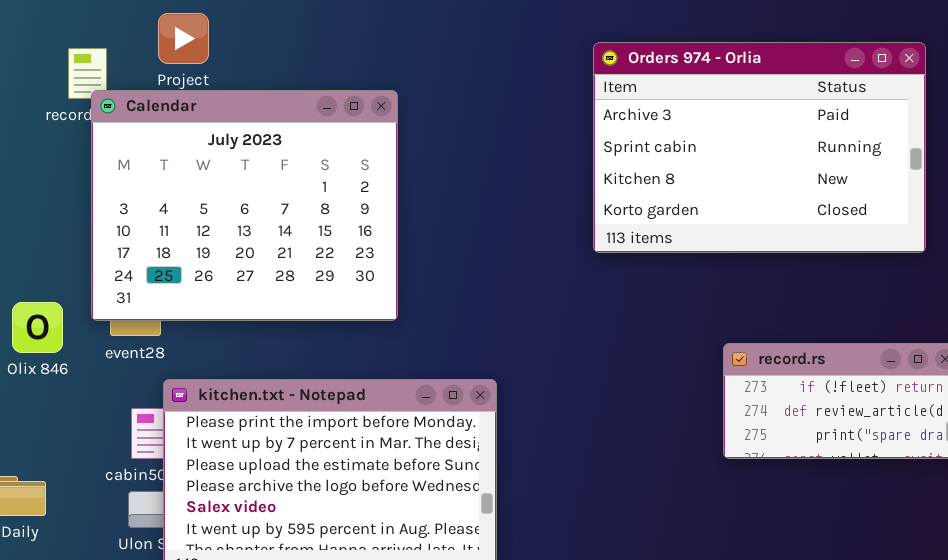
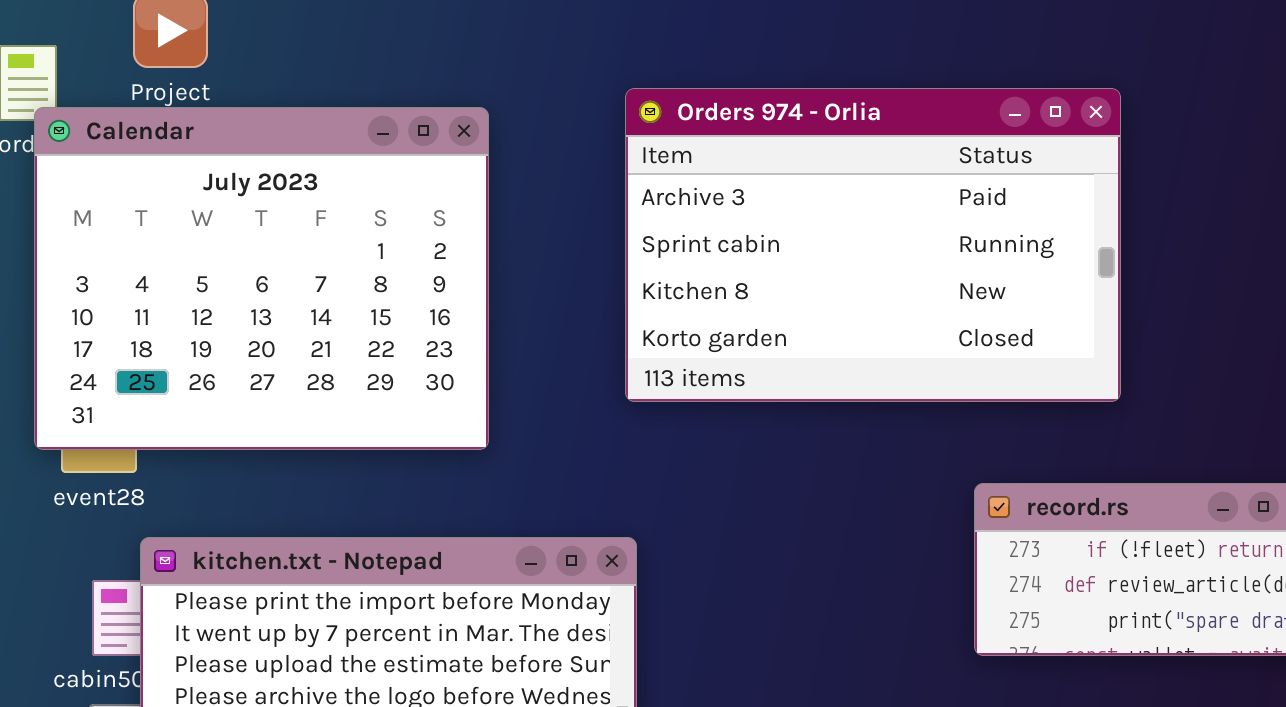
Orders 974 - Orlia: [593,42,926,253] -> [625,88,1121,402], moved

